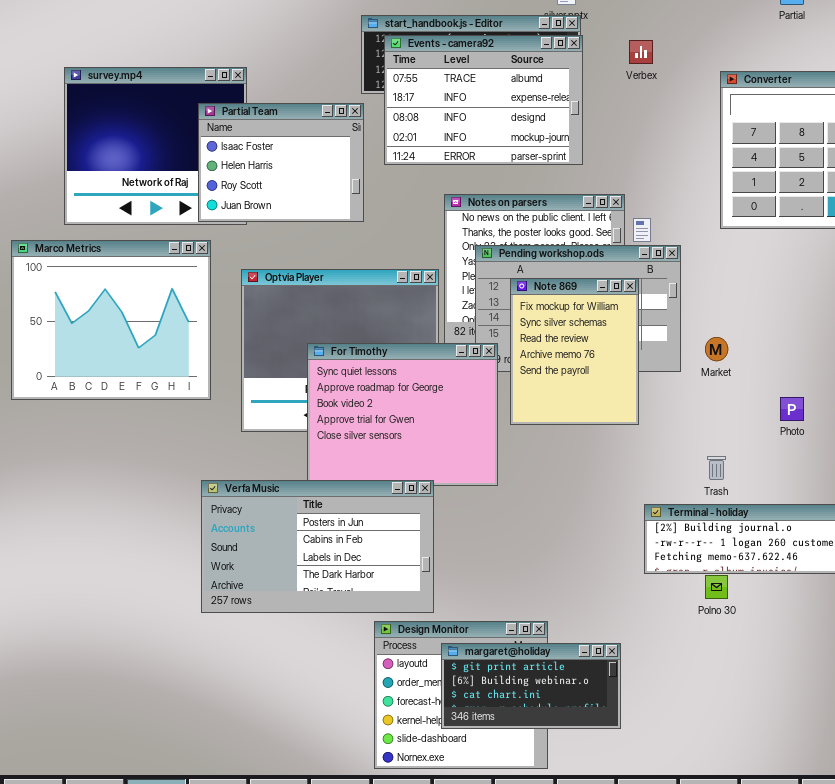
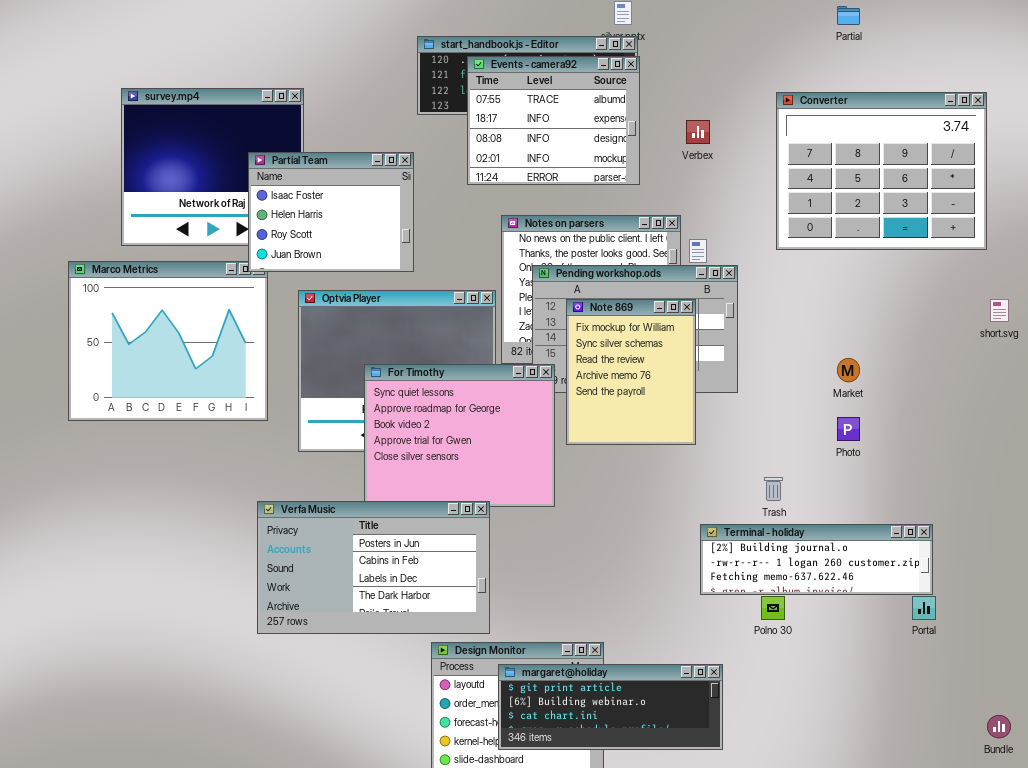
Events - camera92: [384,35,583,165] -> [467,56,640,185], resized
Verbex: [629,40,653,64] -> [686,120,710,144], moved
Partial Team: [198,103,364,222] -> [248,152,414,272], moved
Market: [705,337,728,361] -> [837,358,860,382], moved
margaret@holiday: [441,643,621,729] -> [498,664,723,750], resized

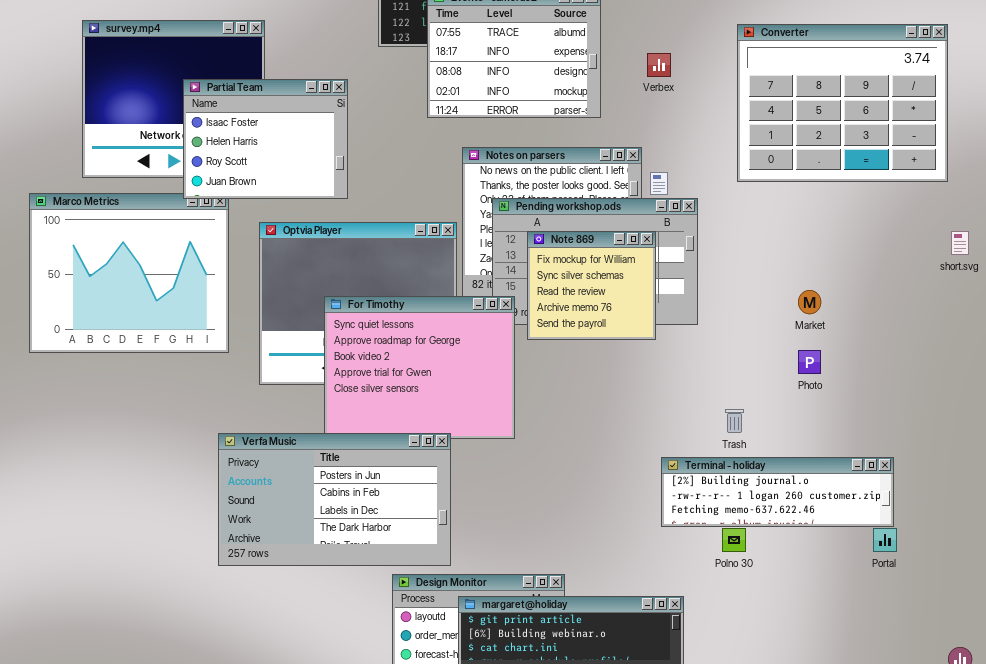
Partial Team: [248,152,414,272] -> [183,79,348,199], moved
Note 869: [566,299,696,445] -> [527,231,656,340], resized

